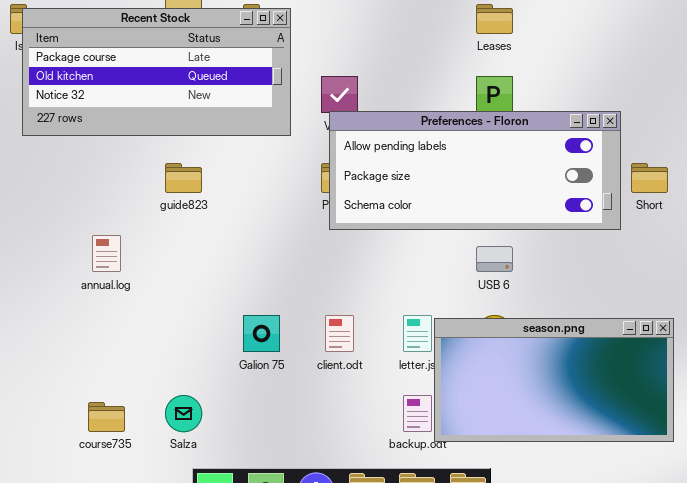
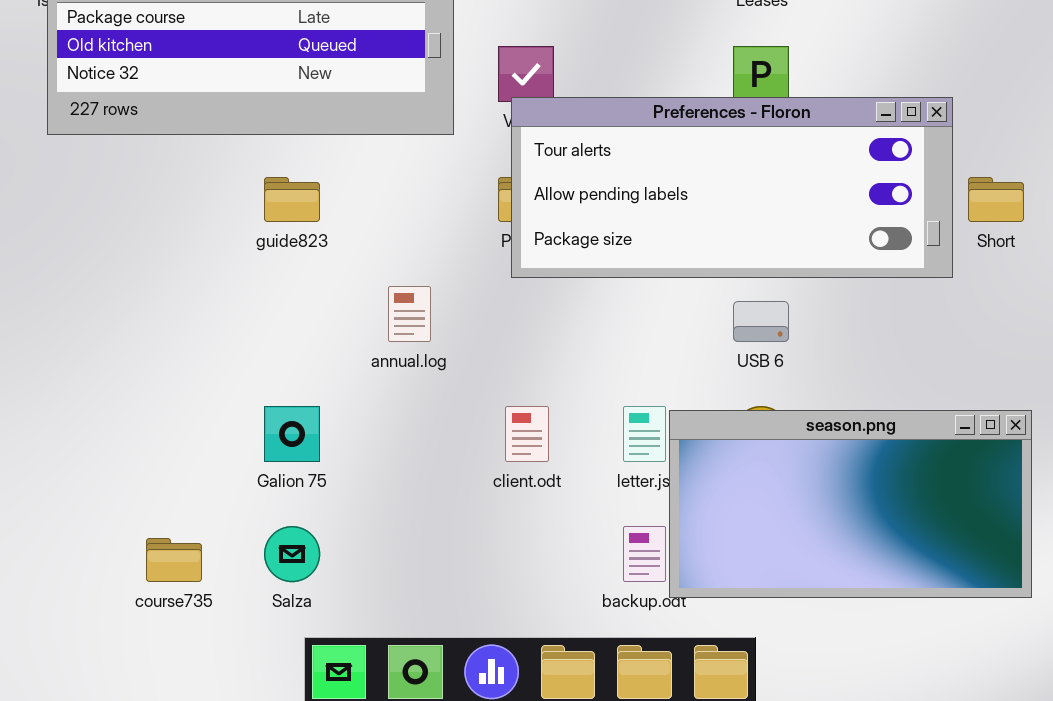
Preferences - Floron: [329,111,621,230] -> [511,97,953,278], scrolled up 1 row
annual.log: [92,235,121,272] -> [388,286,431,342], moved
Galion 75: [243,315,280,352] -> [264,406,320,462], moved

